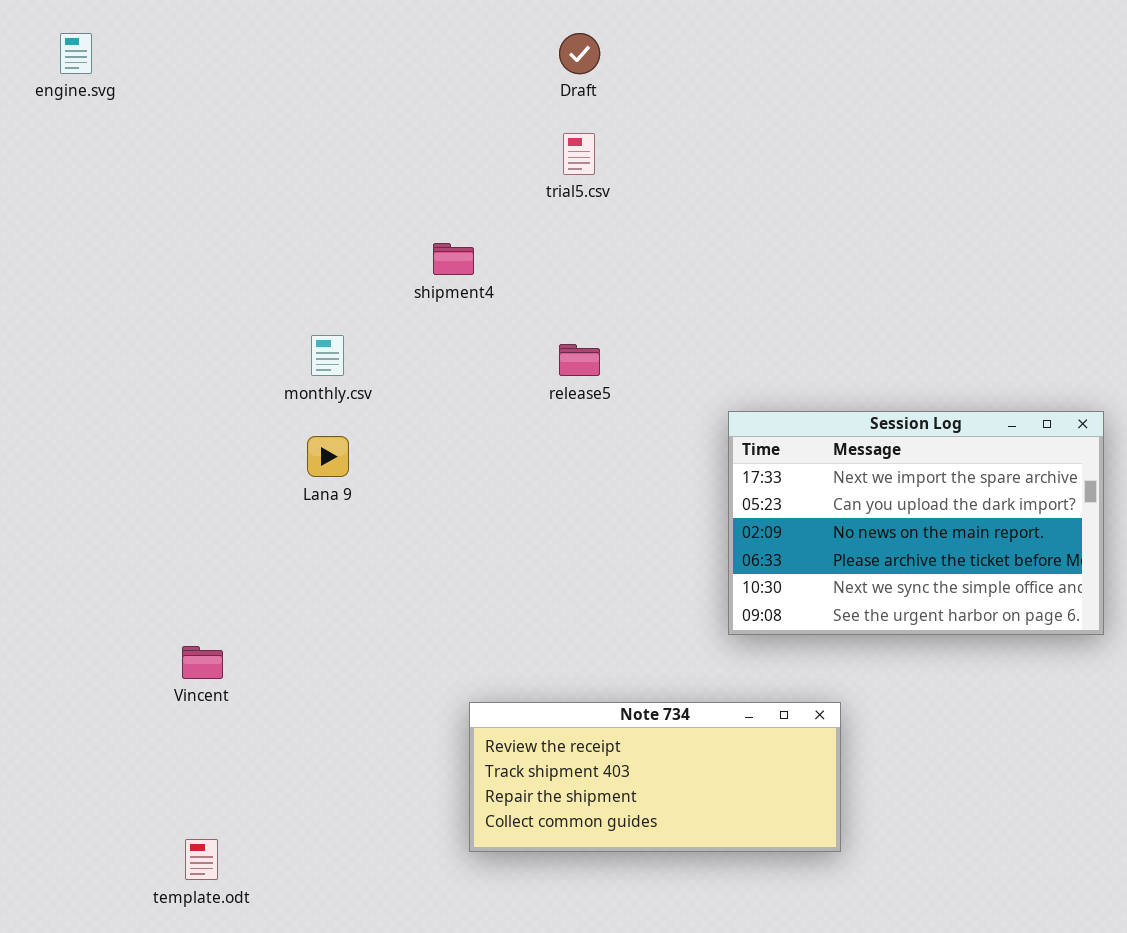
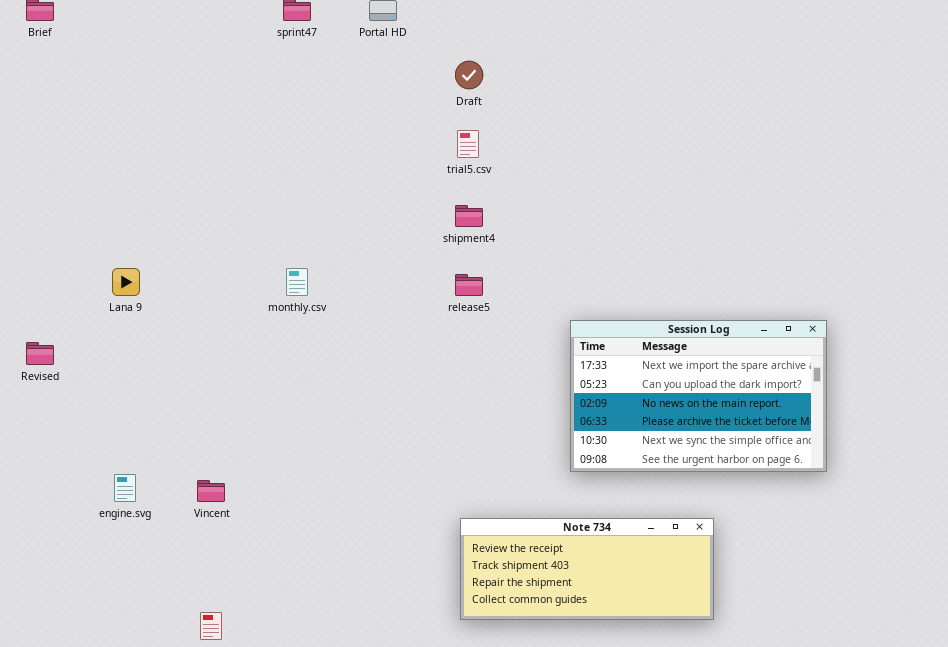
engine.svg: [60,33,92,74] -> [114,474,136,502], moved
shipment4: [433,243,474,275] -> [455,205,483,227], moved
Lana 9: [307,436,349,477] -> [112,268,140,296], moved
Note 734: [469,702,841,852] -> [460,518,714,620], moved

